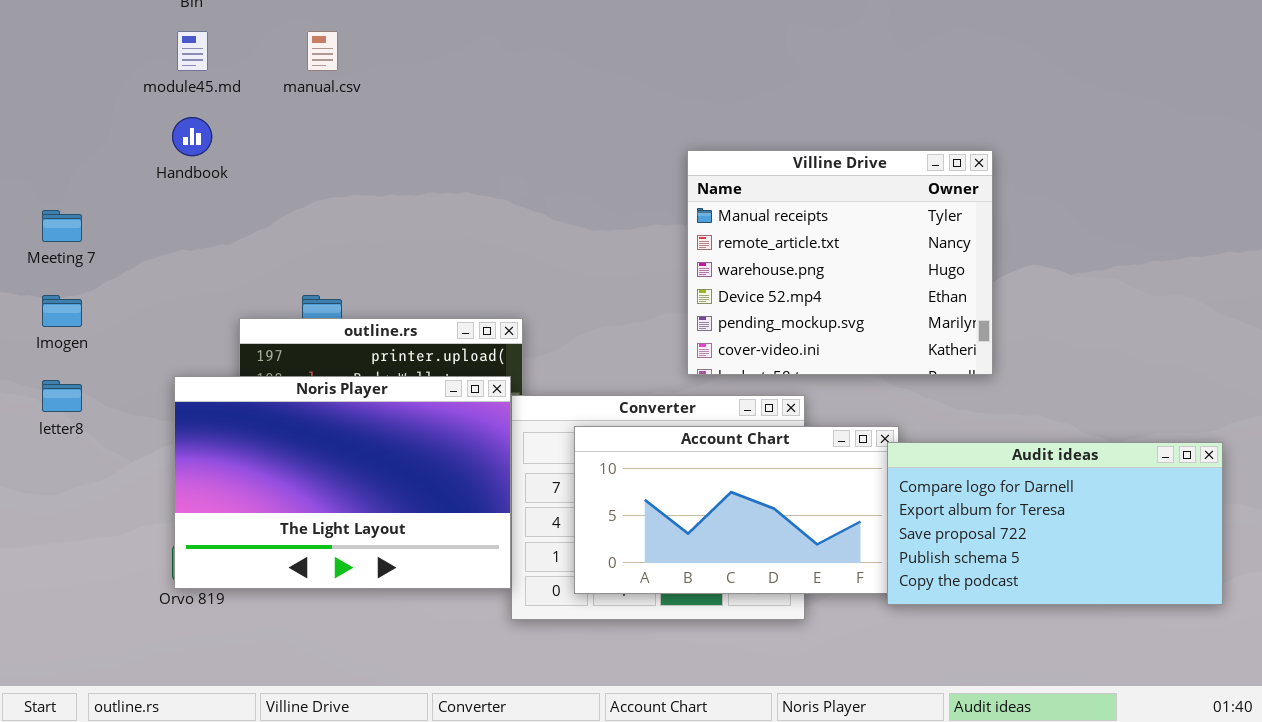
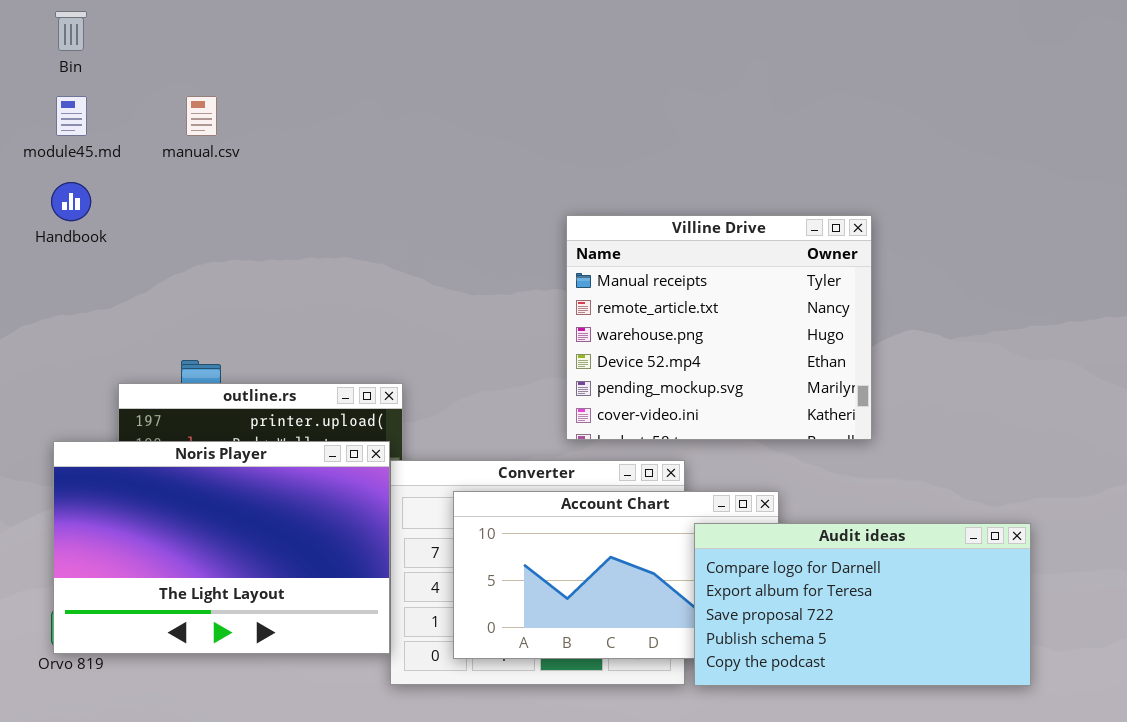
Audit ideas: [887,442,1223,605] -> [694,523,1031,686], moved

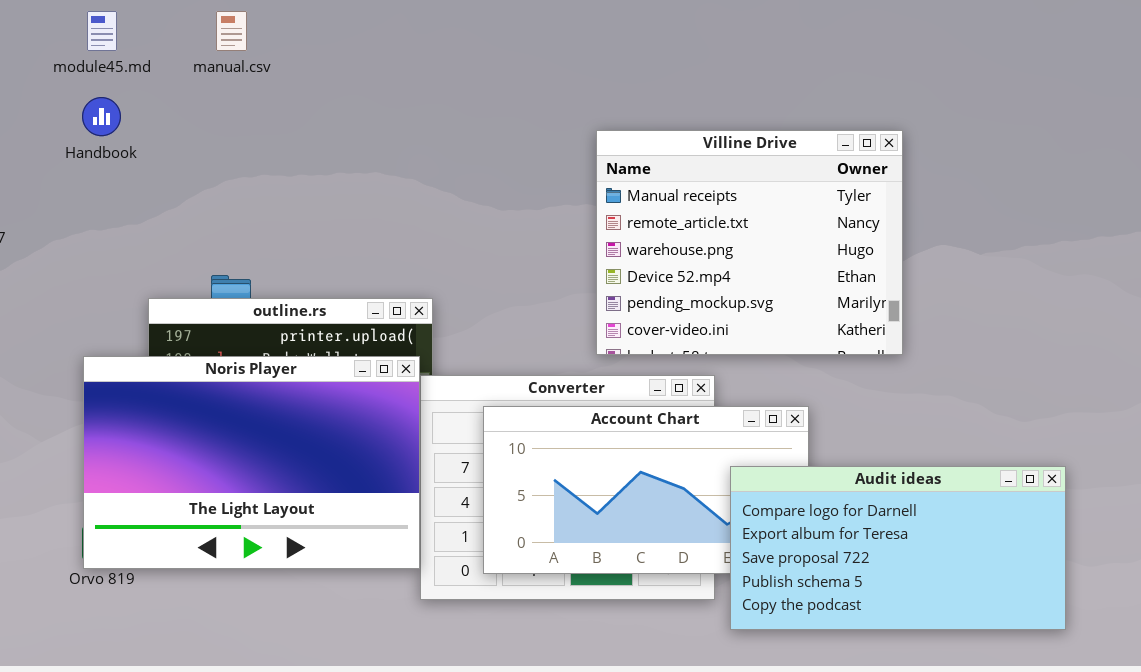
Audit ideas: [694,523,1031,686] -> [730,466,1066,630], moved

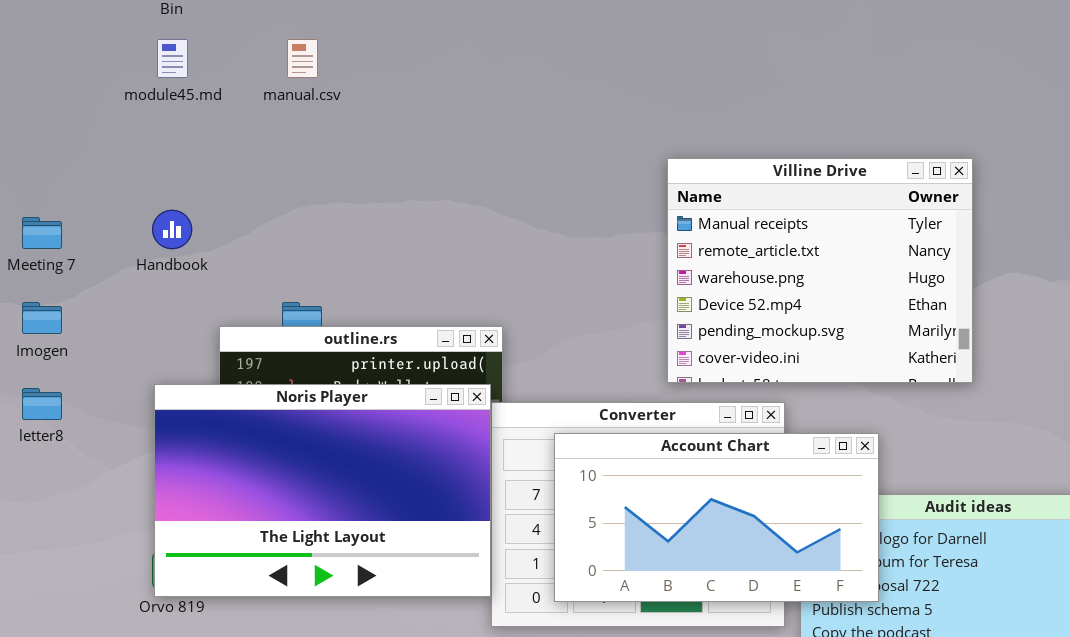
Handbook: [82,97,121,136] -> [152,210,192,249], moved
Account Chart: [483,406,809,574] -> [554,433,879,602], raised

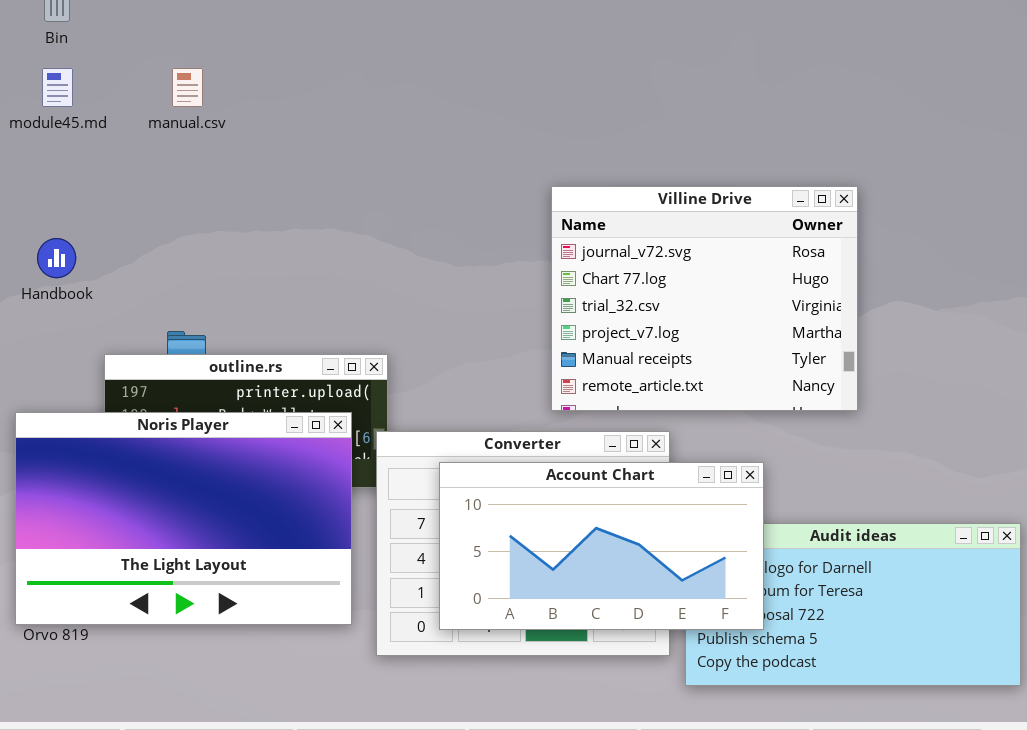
Villine Drive: [667,158,973,383] -> [551,186,858,411], scrolled up 4 rows
Noris Player: [154,384,491,597] -> [15,412,352,625], moved

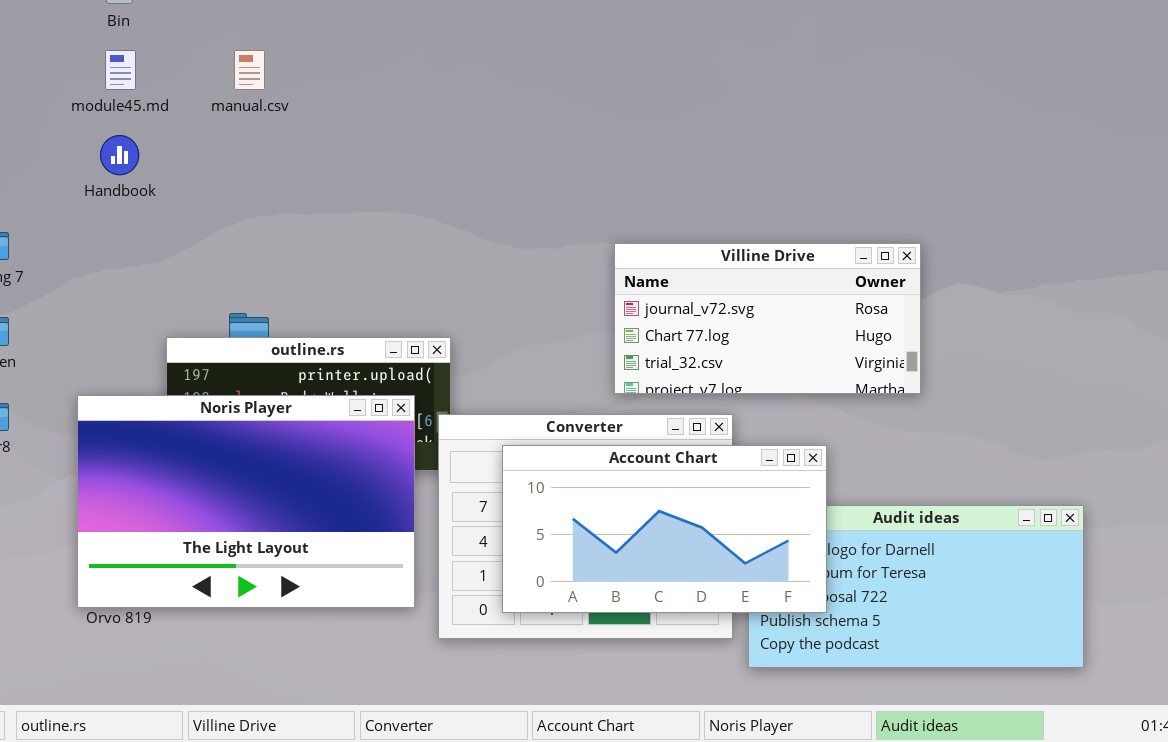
Villine Drive: [551,186,858,411] -> [614,243,921,394], resized
Handbook: [37,238,76,278] -> [100,135,139,175], moved

